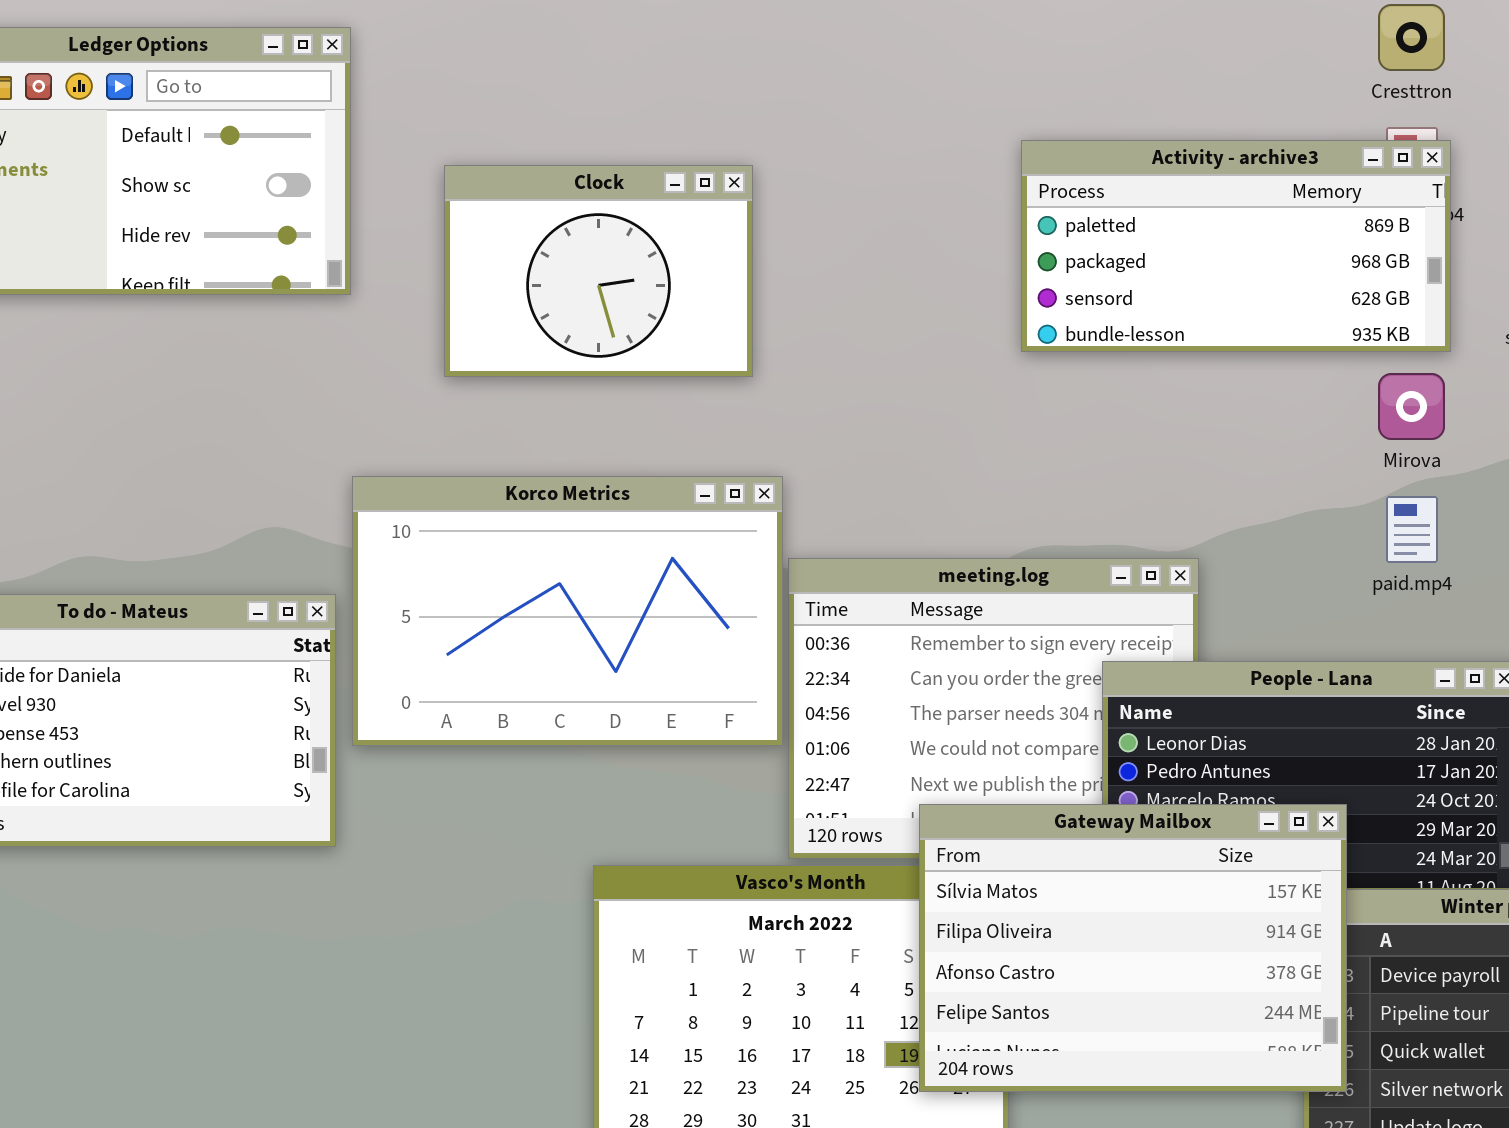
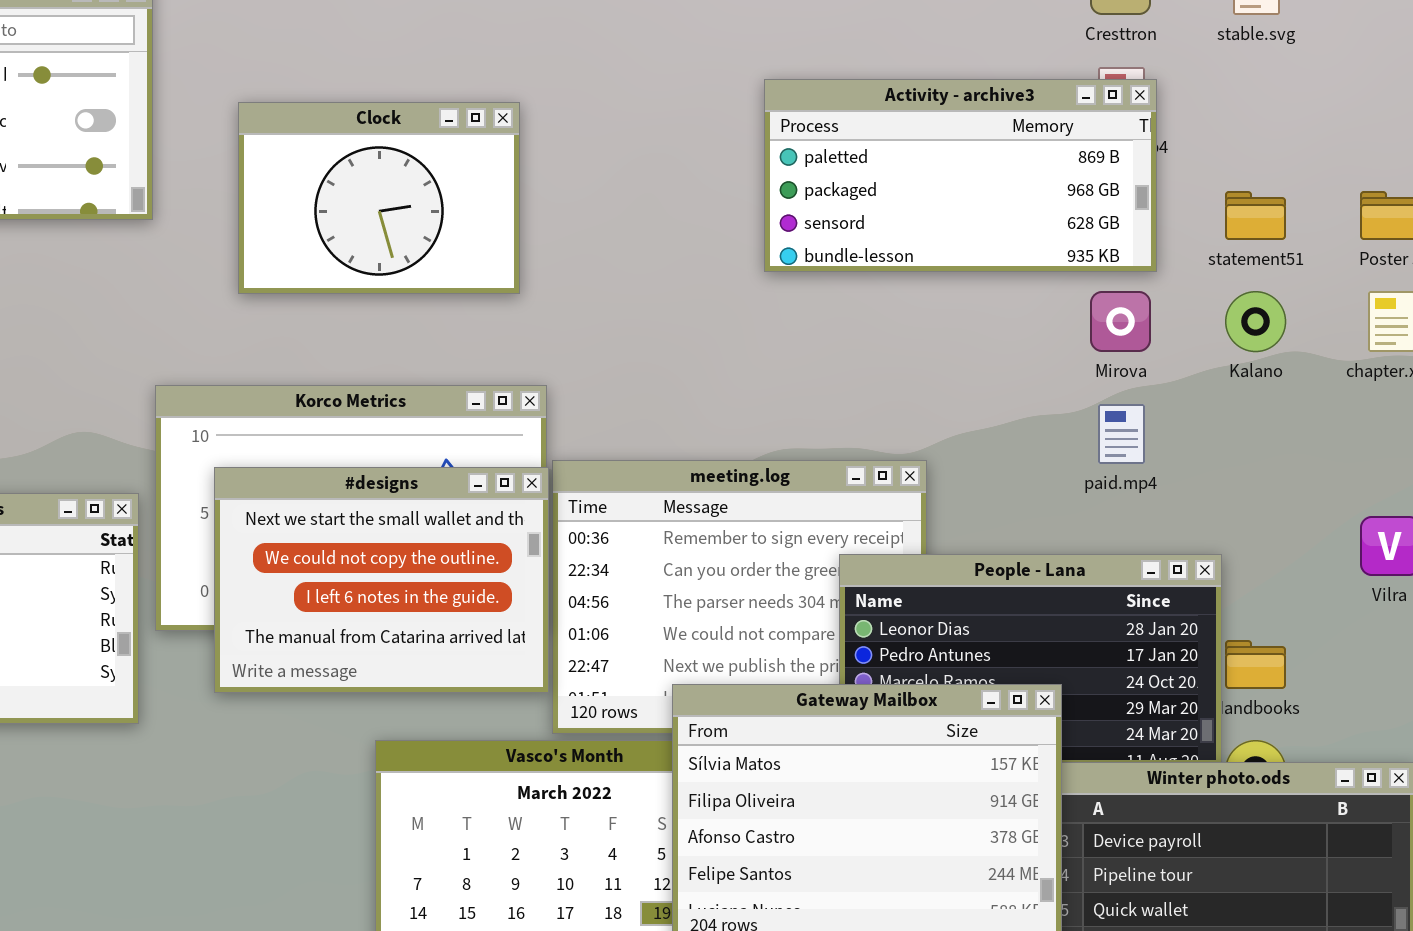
#designs: none -> [214,467,549,693], opened

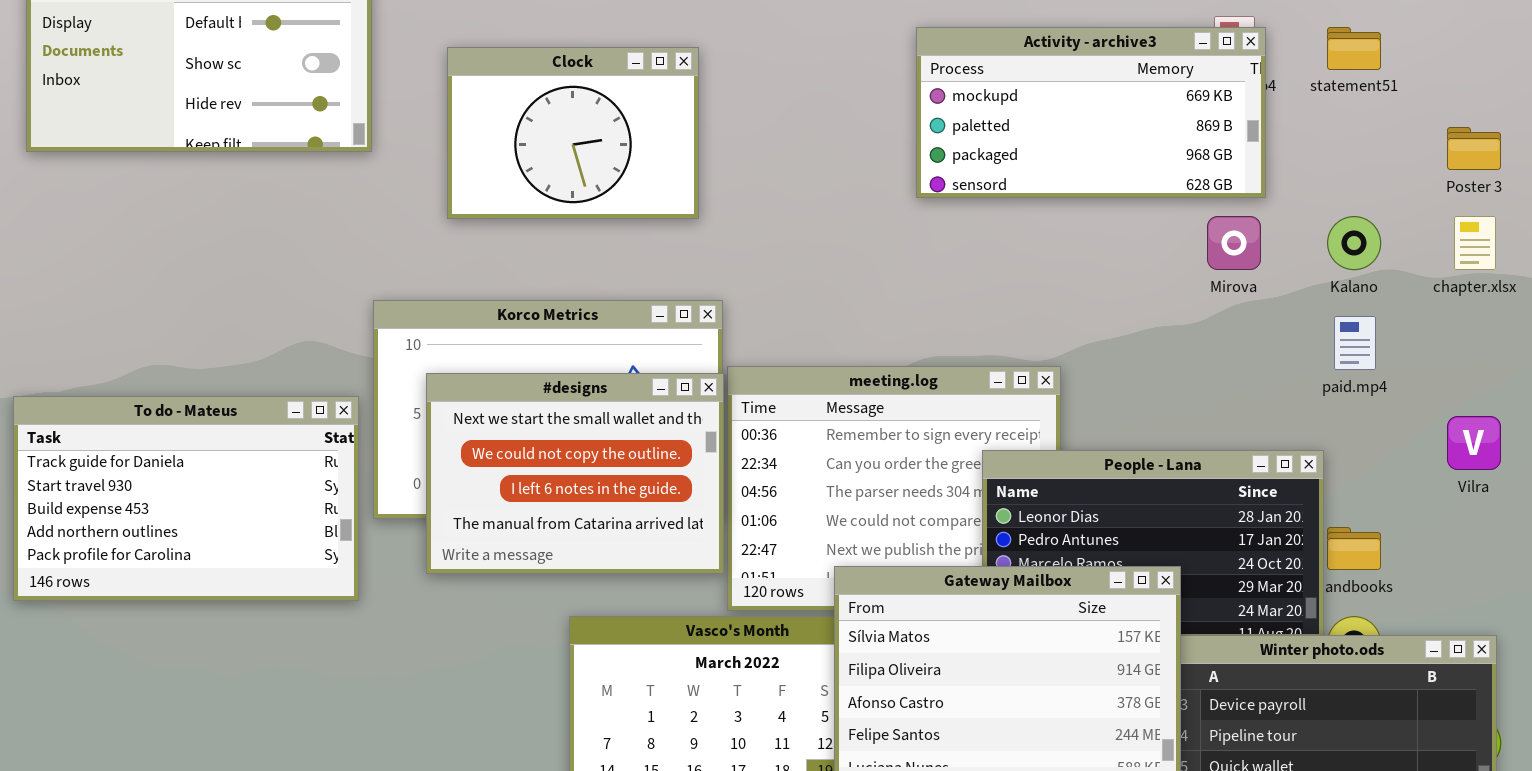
Activity - archive3: [764,79,1157,272] -> [916,27,1266,198], scrolled up 1 row
statement51: [1225,191,1286,240] -> [1327,27,1381,70], moved
paid.mp4: [1098,404,1145,464] -> [1334,316,1376,370], moved

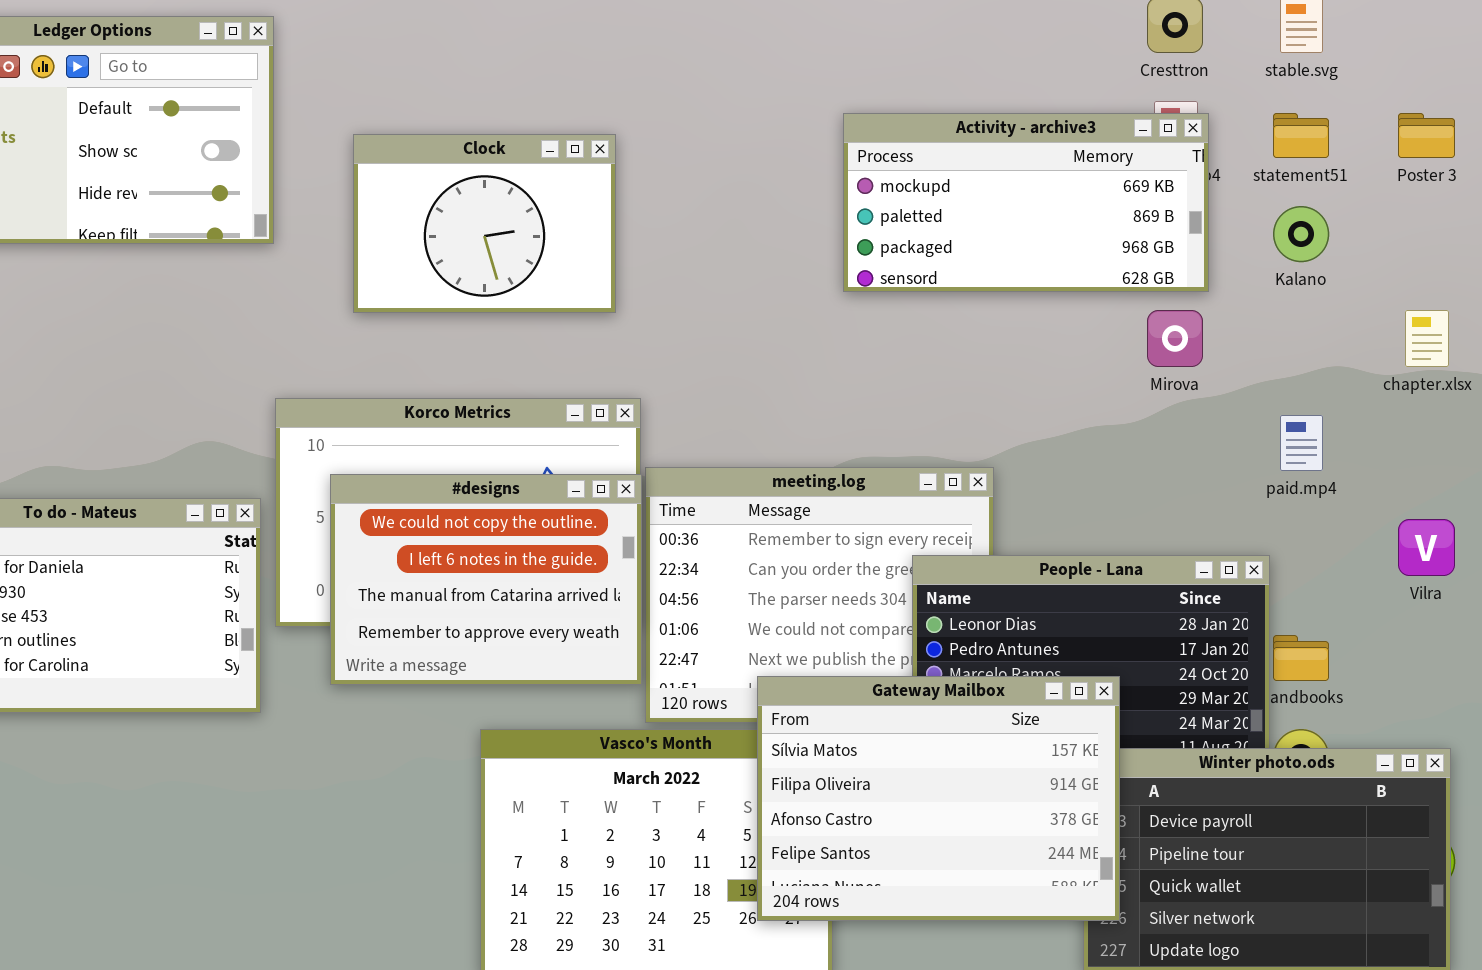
Poster 3: [1447,127,1501,170] -> [1398,113,1455,158], moved
Kalano: [1327,216,1381,270] -> [1273,206,1329,262], moved
#designs: [426,373,724,574] -> [330,474,642,685], scrolled down 1 row

